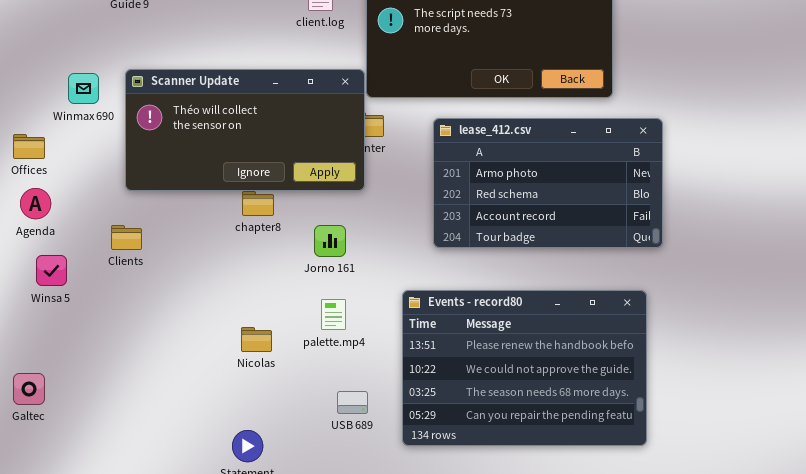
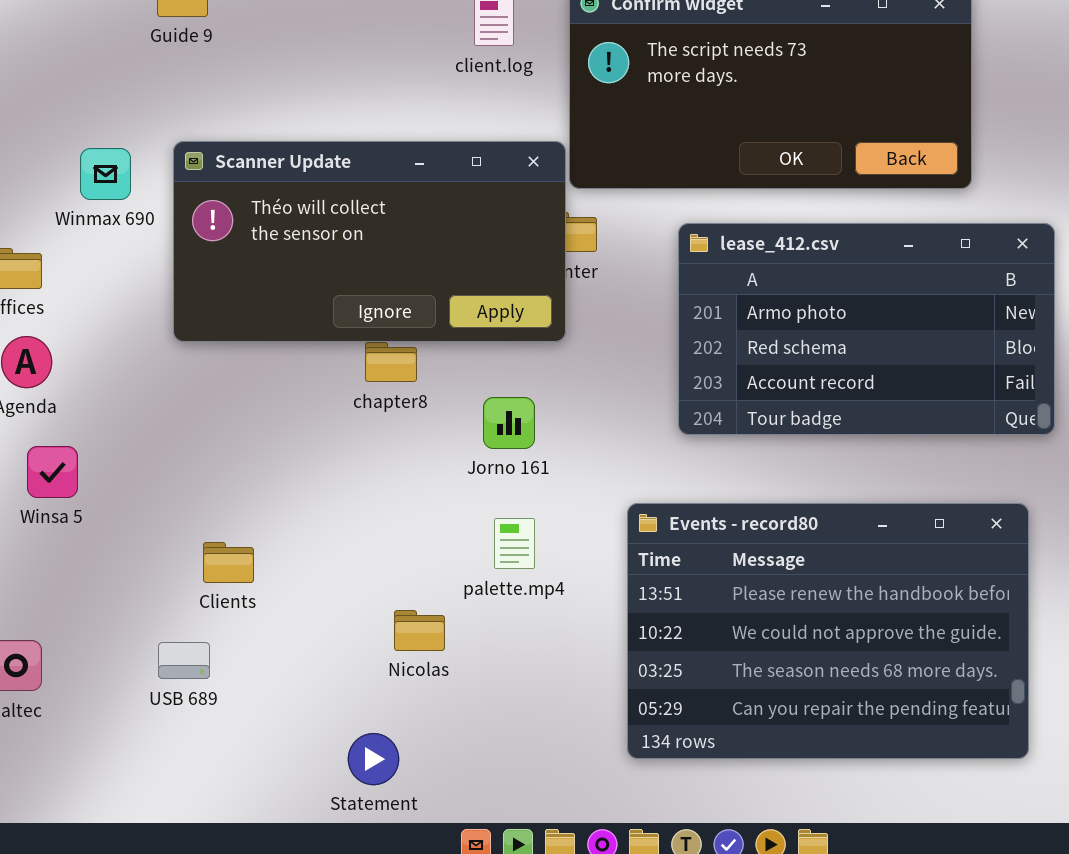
Clients: [111,225,142,250] -> [203,542,254,583], moved
Nicolas: [241,327,272,352] -> [394,610,445,651], moved
USB 689: [337,391,368,414] -> [158,642,210,679], moved

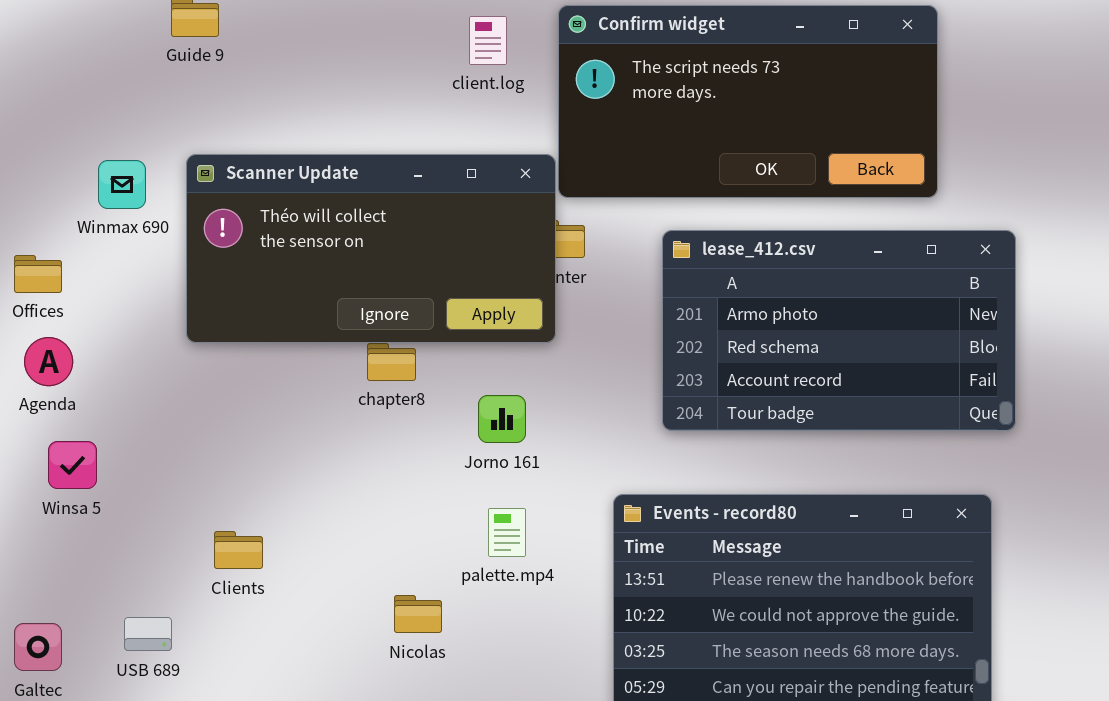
USB 689: [158,642,210,679] -> [124,617,172,651], moved

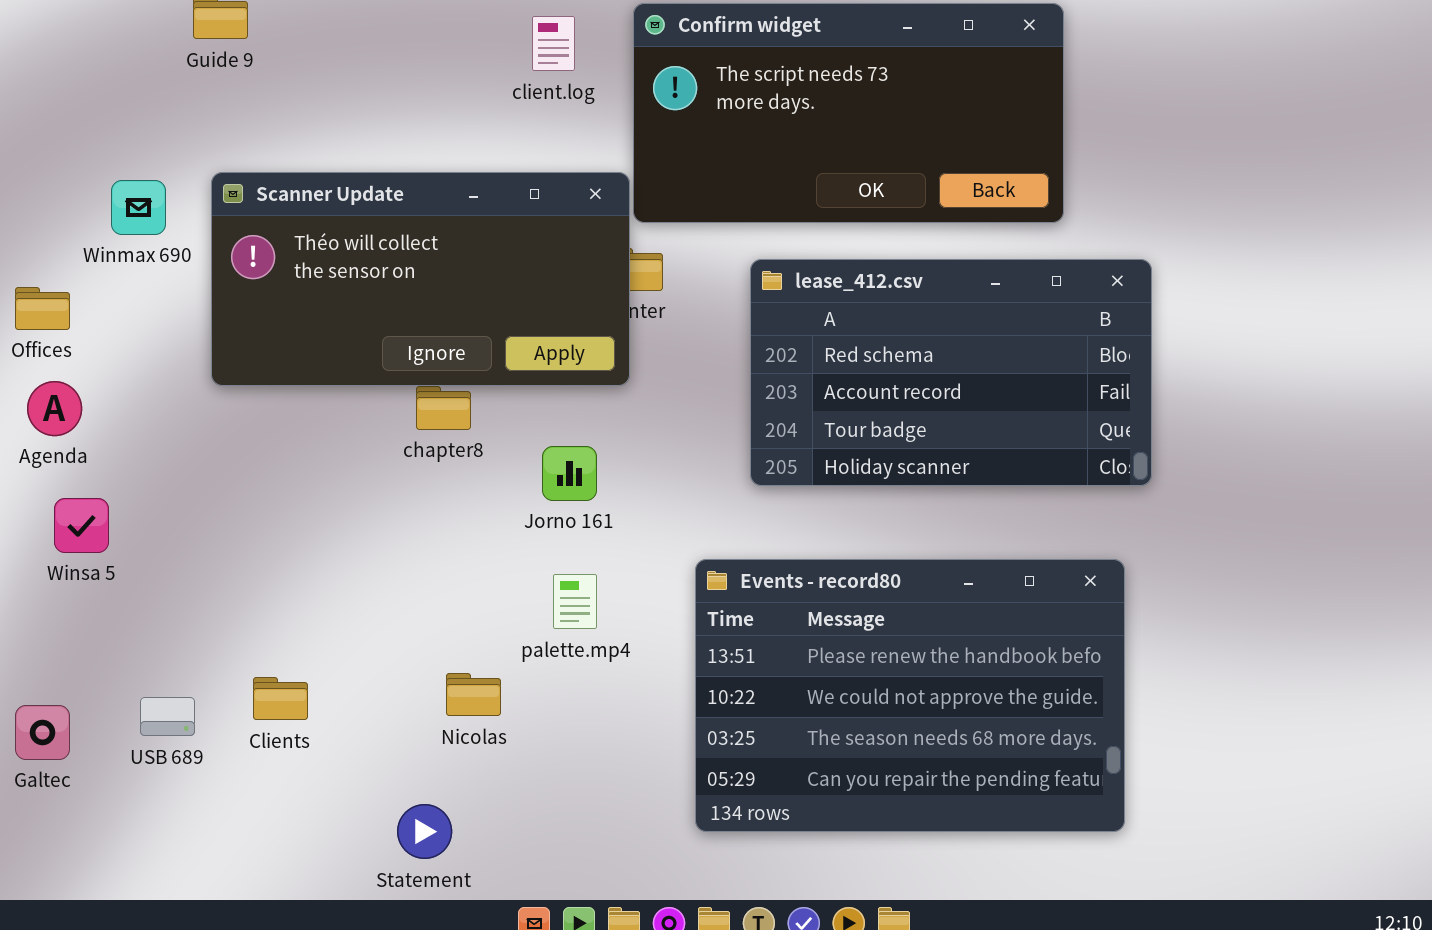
lease_412.csv: [662,230,1016,431] -> [750,259,1152,486], scrolled down 1 row
Clients: [214,531,263,569] -> [253,677,308,720], moved

